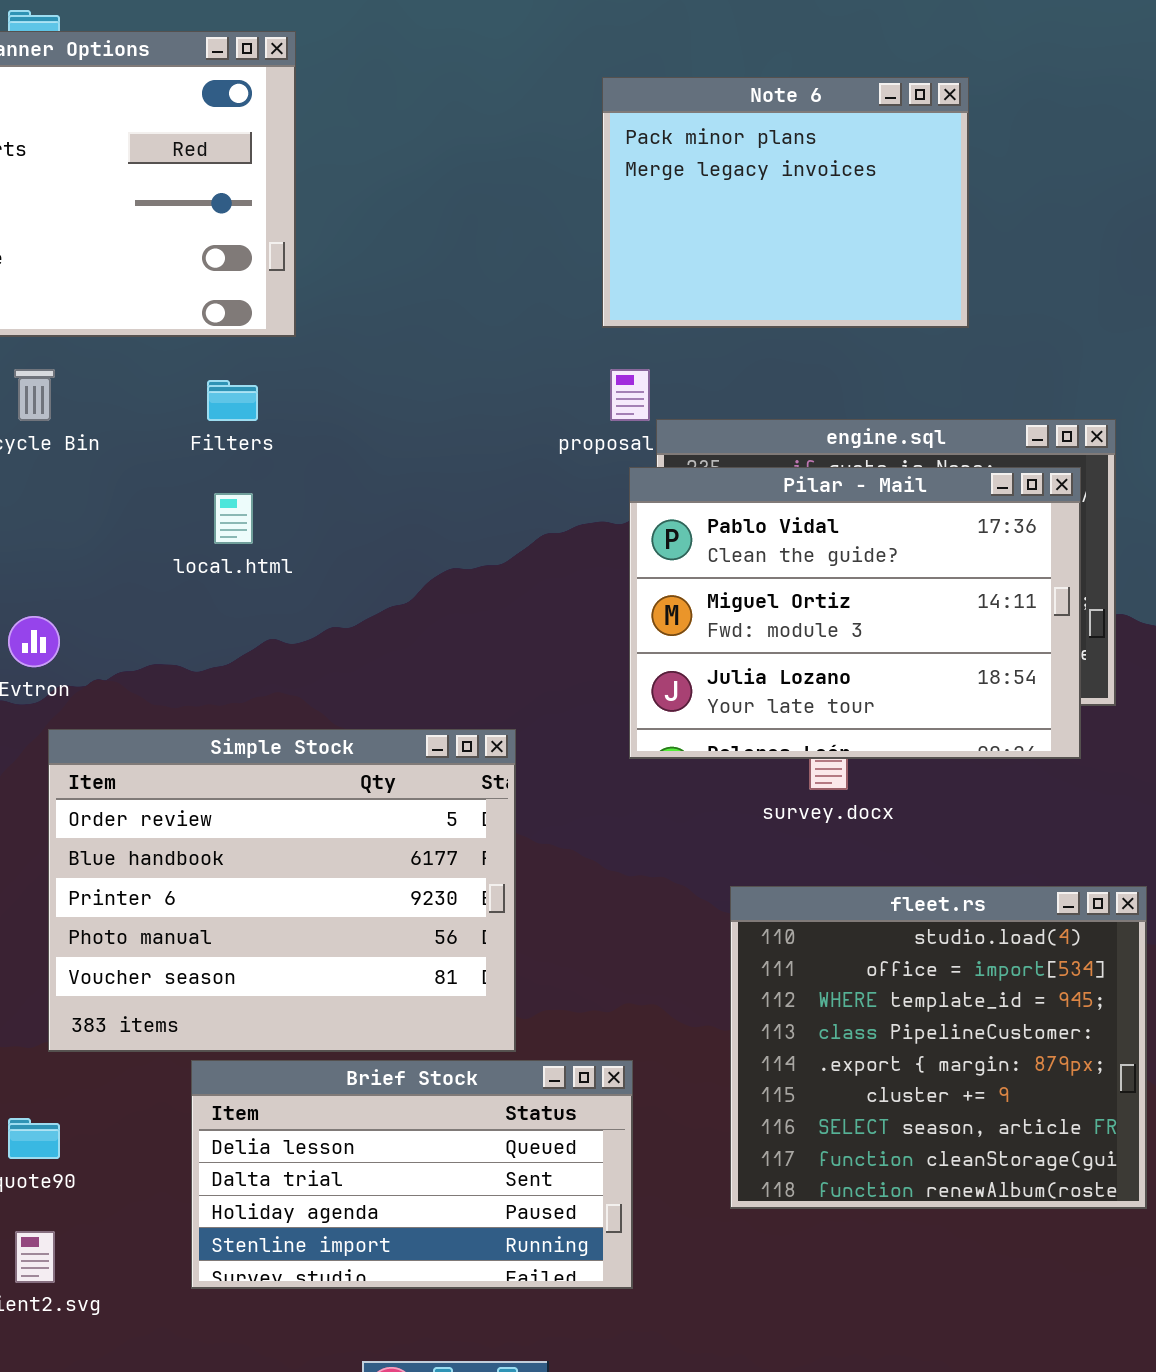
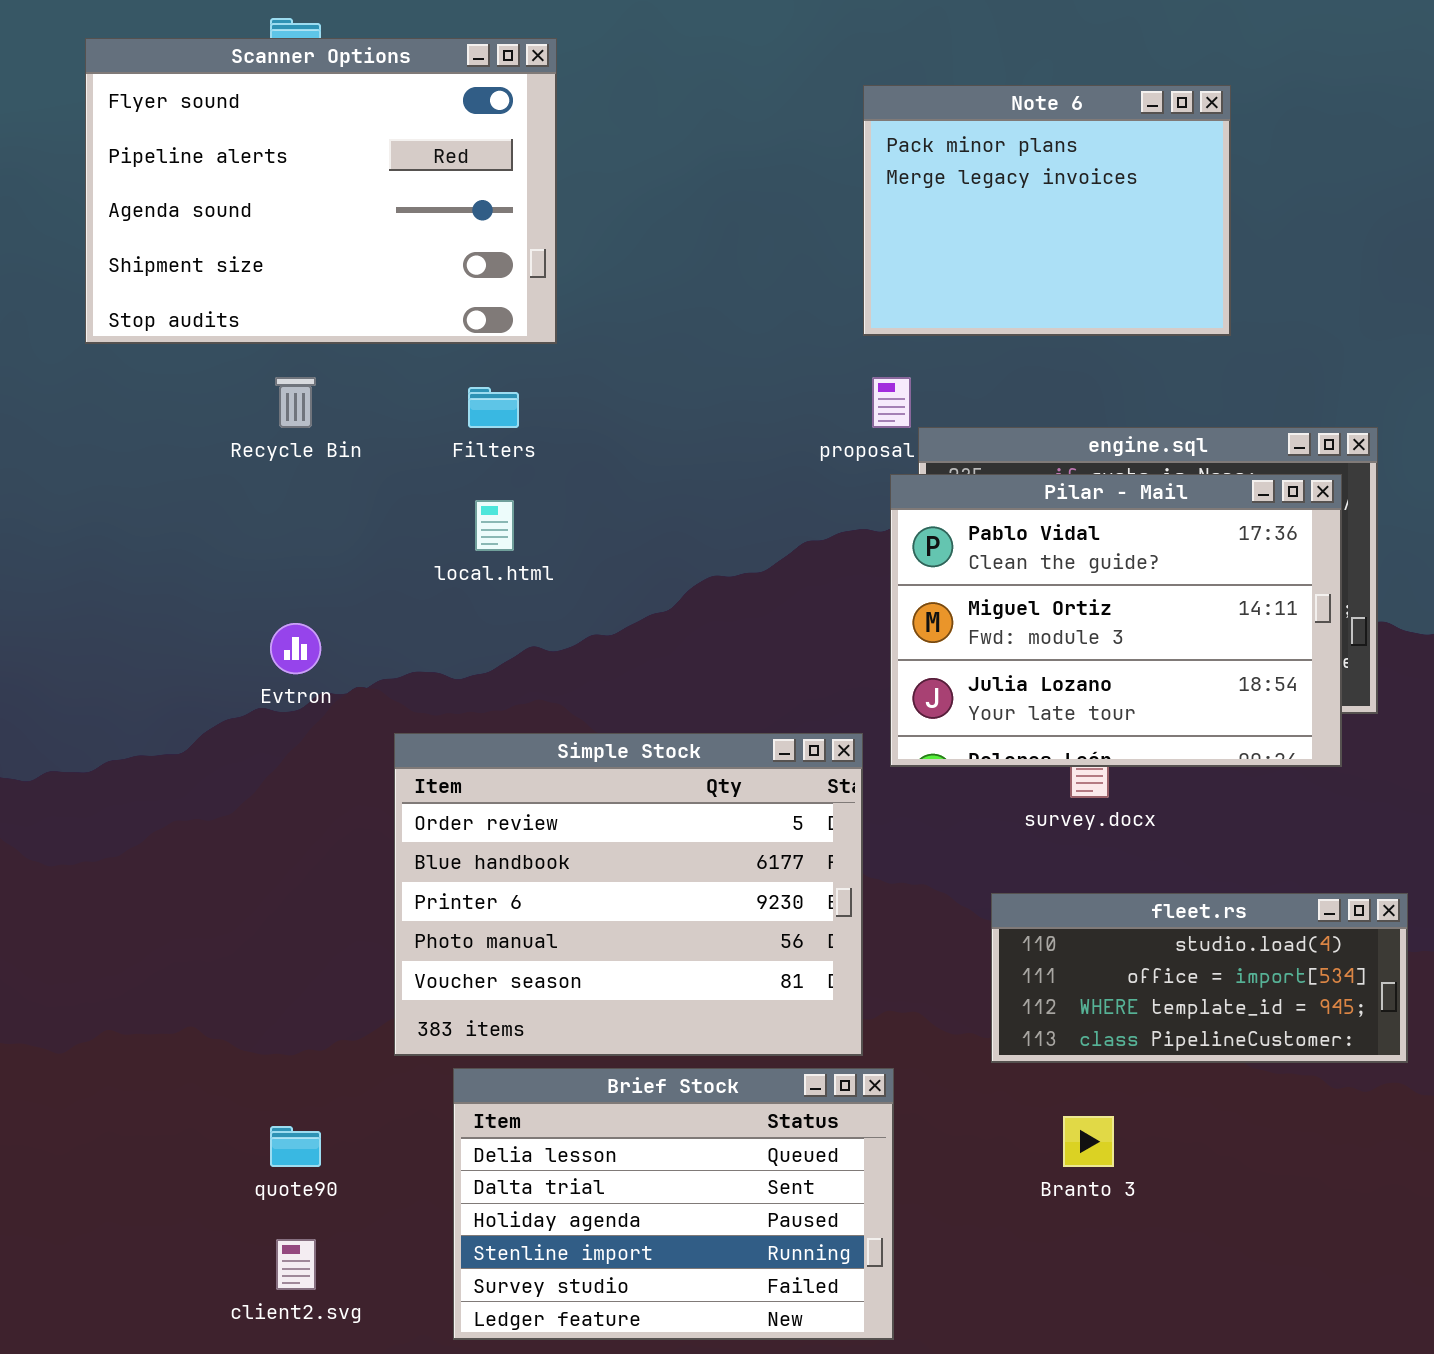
Simple Stock: [48,729,516,1052] -> [394,733,863,1056], moved
fleet.rs: [730,886,1147,1209] -> [991,893,1408,1063], resized
Brief Stock: [191,1060,633,1289] -> [453,1068,894,1340], resized

